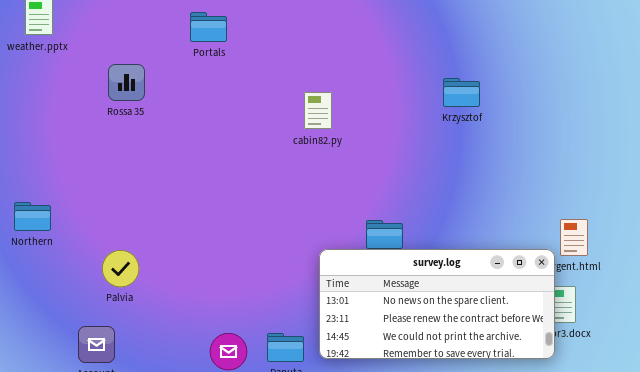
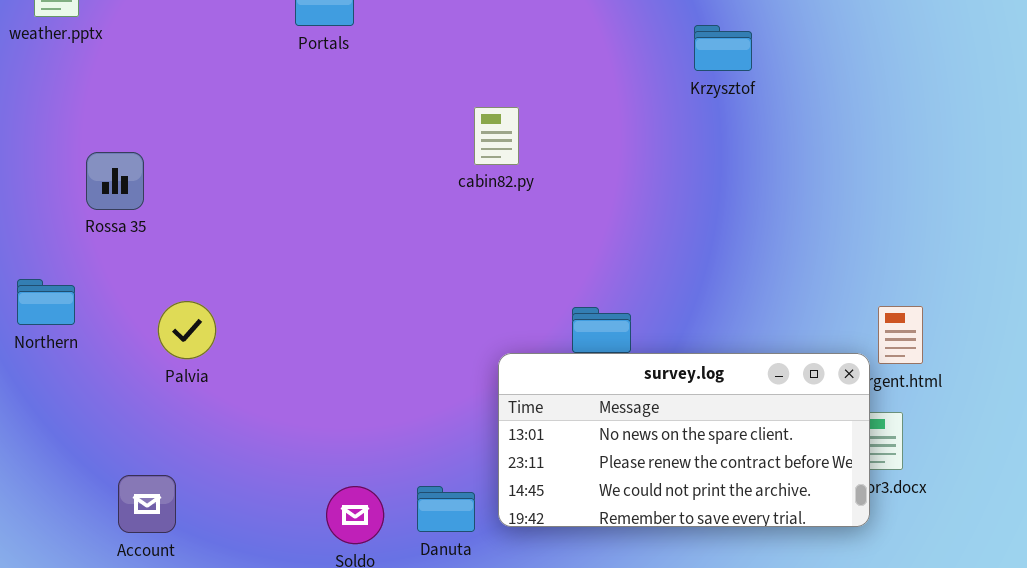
Rossa 35: [108,64,145,101] -> [86,152,144,210], moved
Krzysztof: [443,78,480,107] -> [694,25,752,71], moved
Palvia: [102,250,139,287] -> [158,301,216,359], moved

